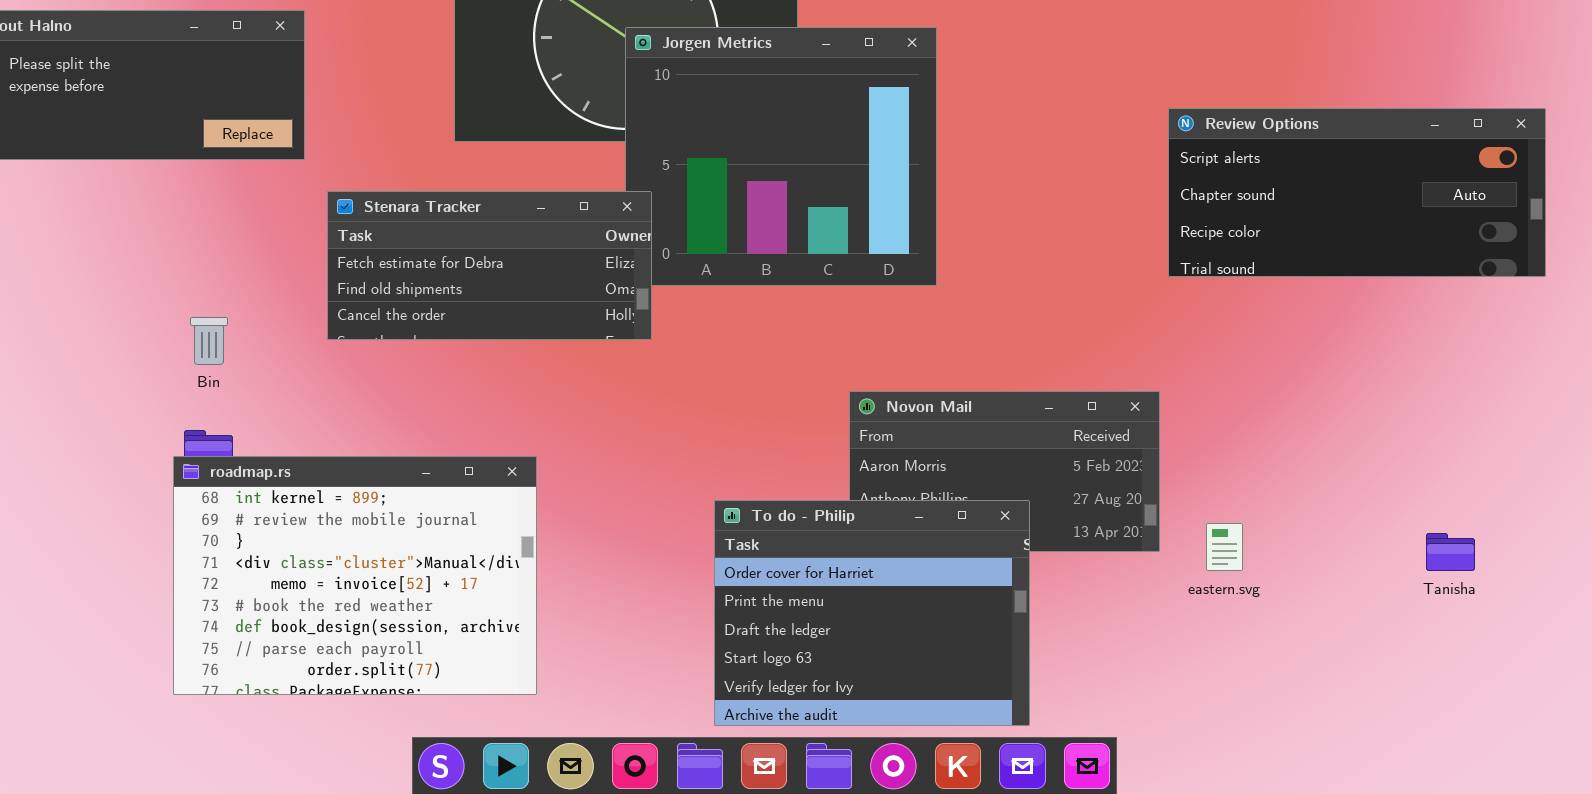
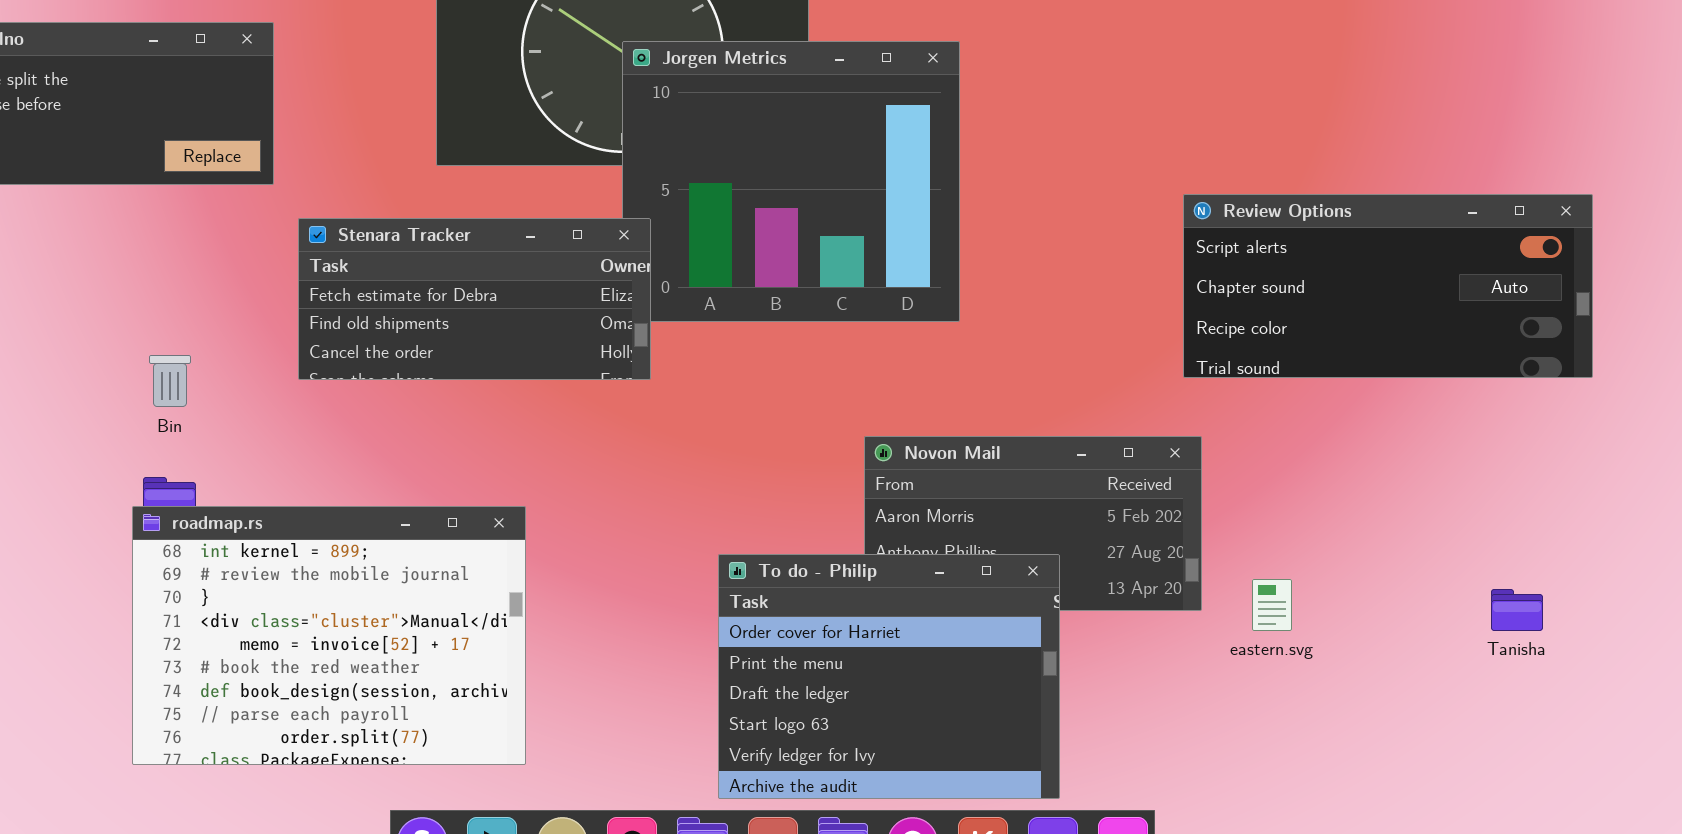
Review Options: [1168,108,1546,277] -> [1183,194,1593,378], moved

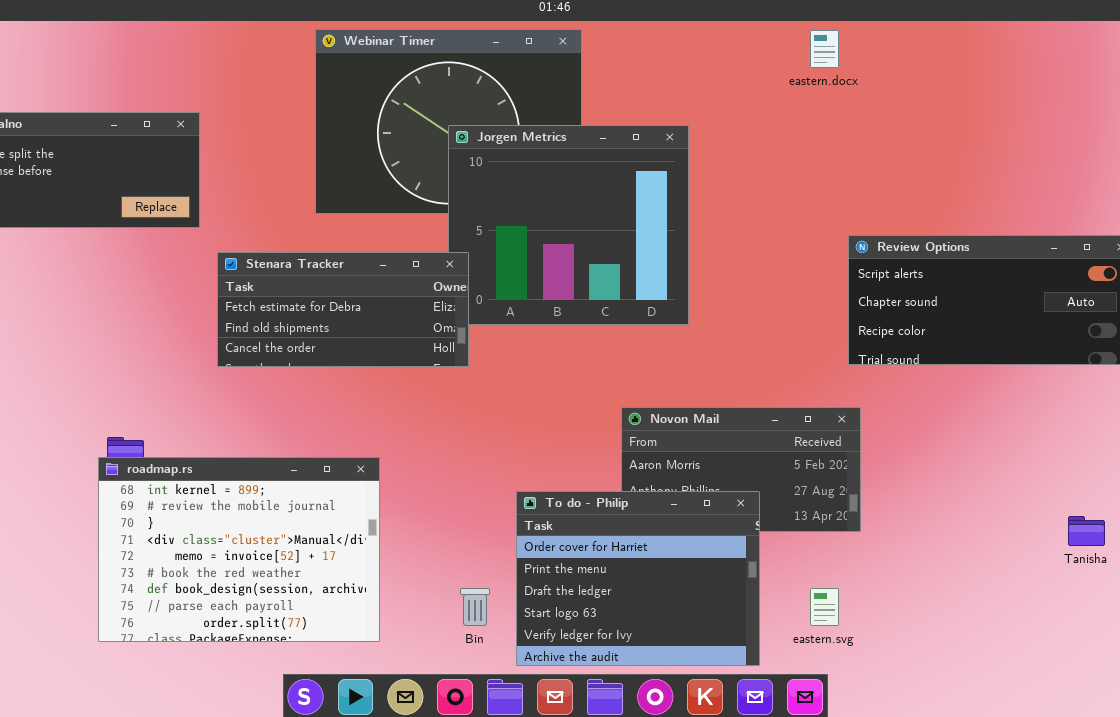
Bin: [149,355,191,407] -> [460,588,490,626], moved
eastern.svg: [1252,579,1292,631] -> [810,588,839,626], moved

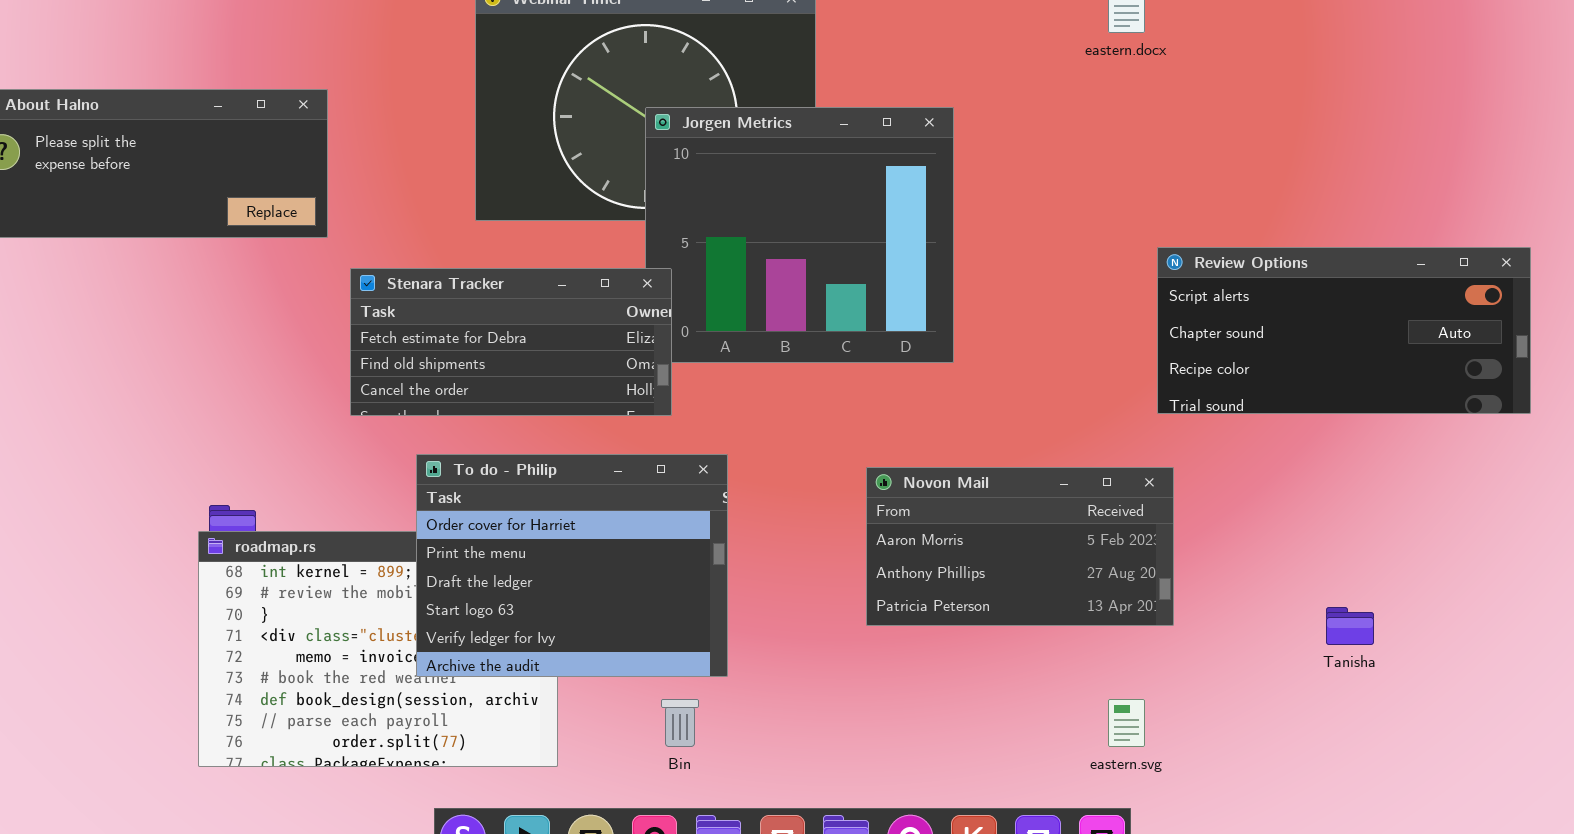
To do - Philip: [516,491,760,666] -> [416,454,728,677], moved
Tanisha: [1068,516,1105,546] -> [1326,607,1374,645], moved

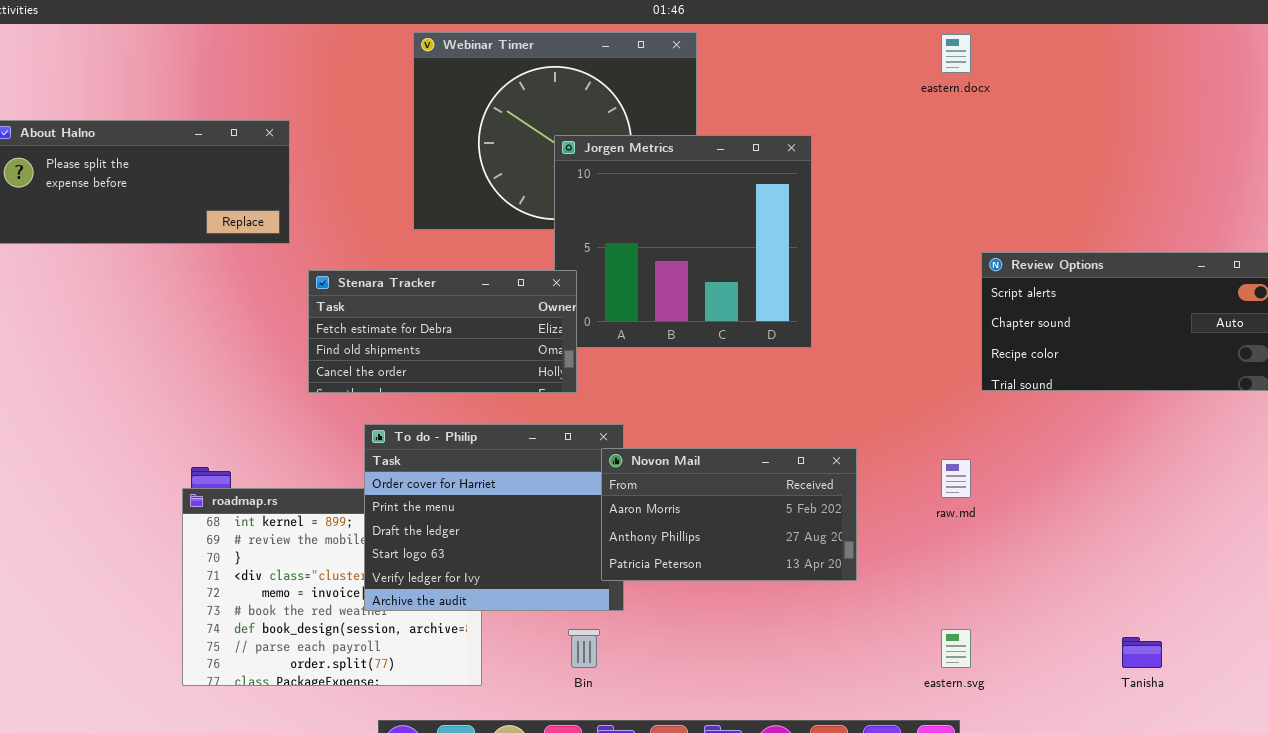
Novon Mail: [866,467,1174,626] -> [601,448,857,581], moved
Tanisha: [1326,607,1374,645] -> [1122,637,1162,668], moved

